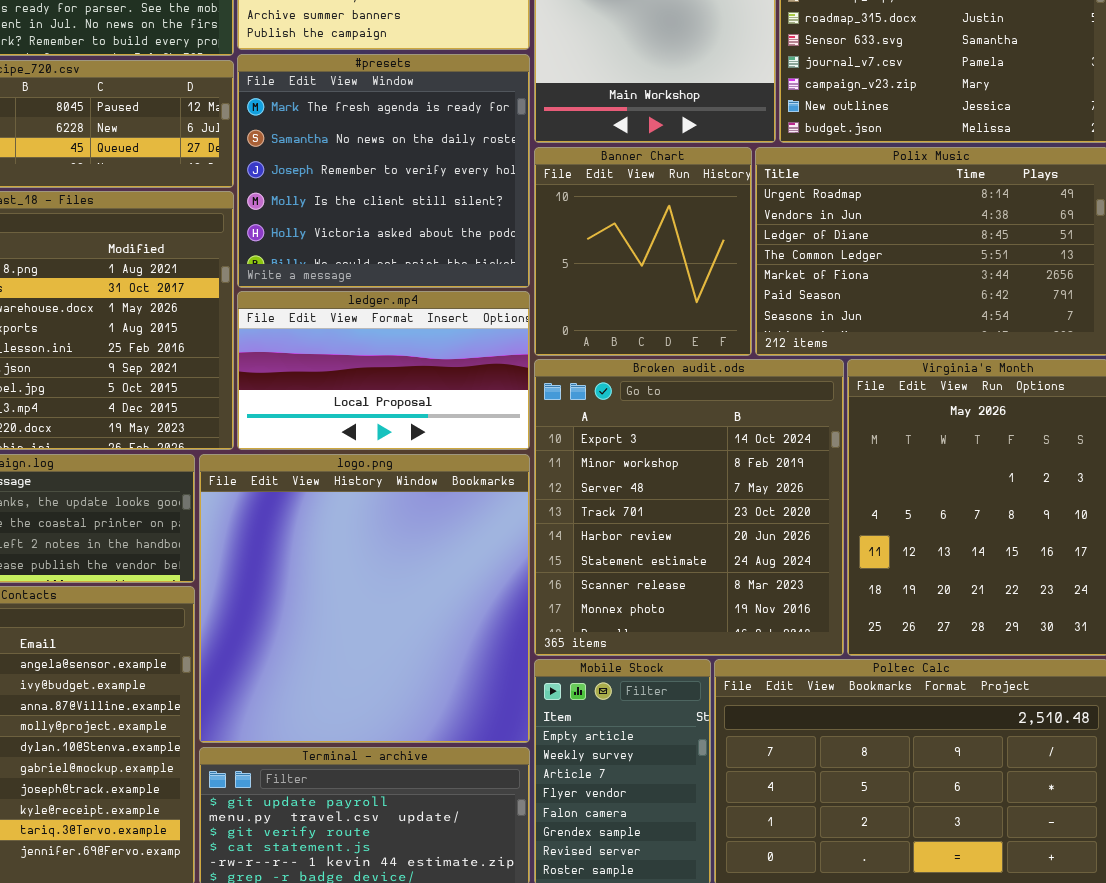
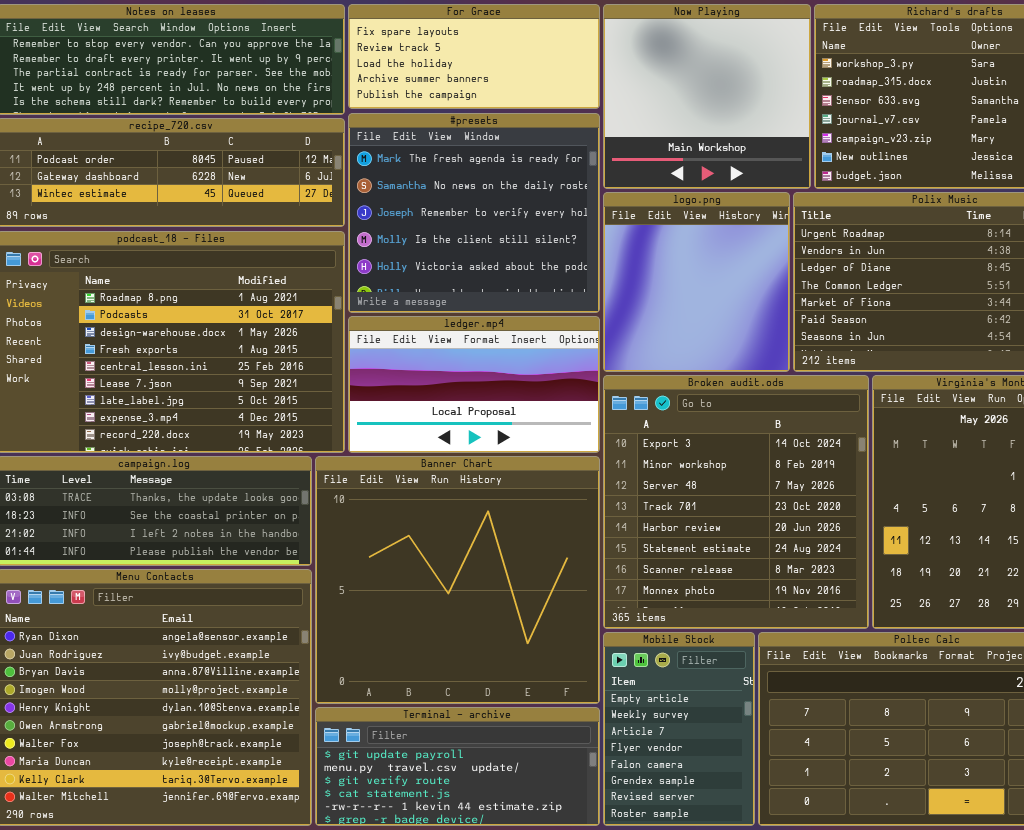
Banner Chart: [534,147,752,356] -> [315,456,600,704], moved, resized
logo.png: [199,454,530,743] -> [603,192,790,372], moved, resized

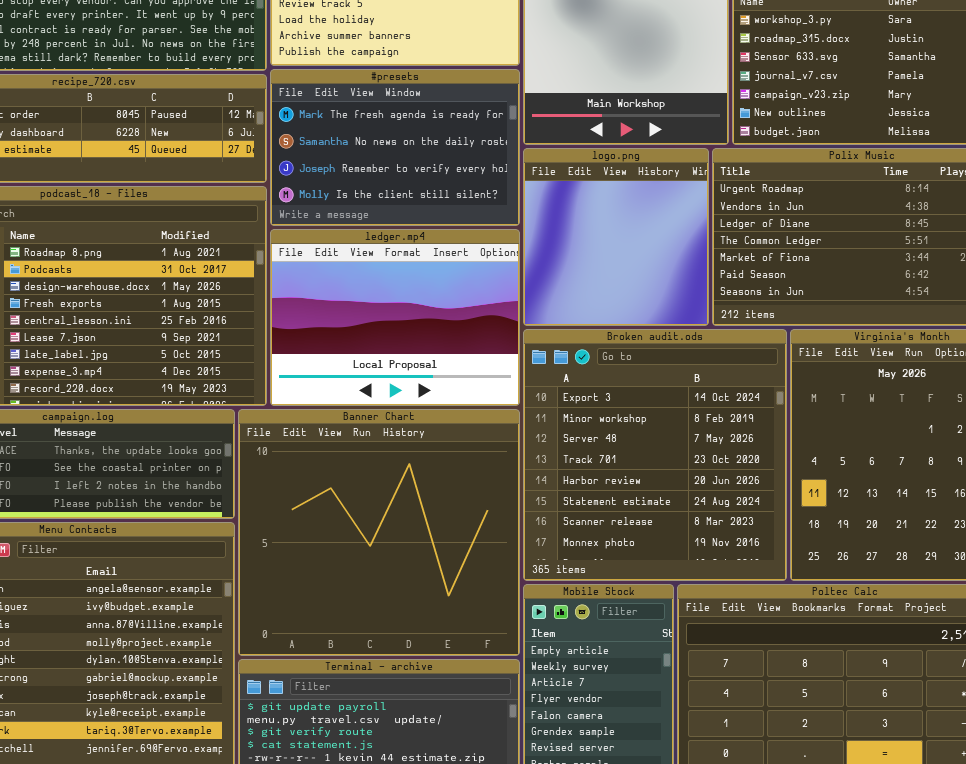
#presets: [348,113,600,313] -> [270,69,520,226], resized
ledger.mp4: [348,316,600,453] -> [270,229,520,406], resized

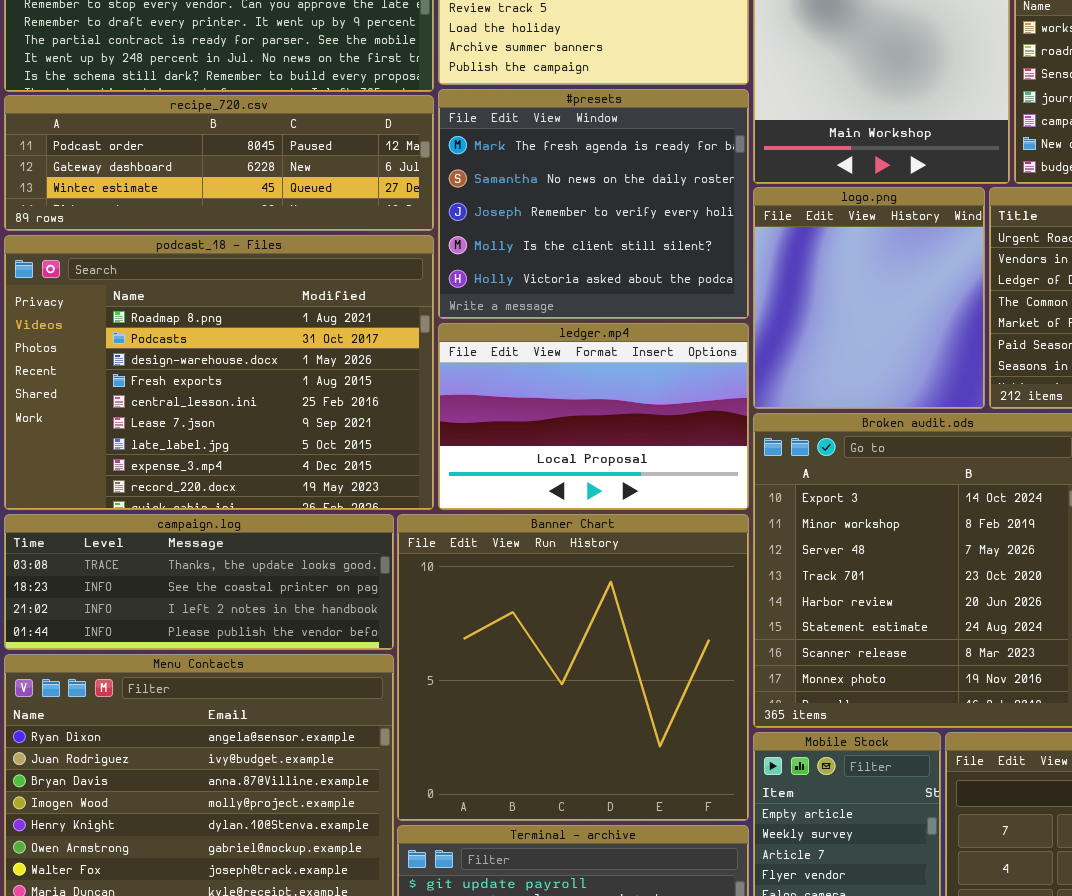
#presets: [270,69,520,226] -> [438,89,749,319], resized
ledger.mp4: [270,229,520,406] -> [438,323,749,510], resized

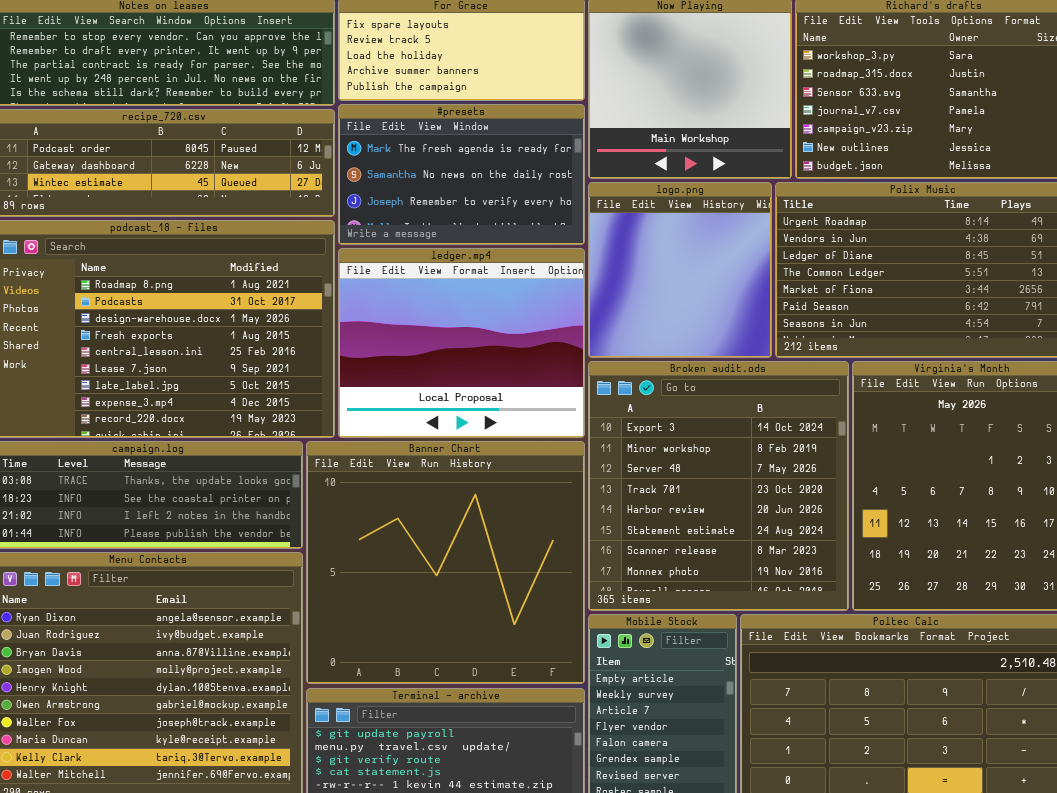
#presets: [438,89,749,319] -> [338,104,585,245], resized
ledger.mp4: [438,323,749,510] -> [338,248,585,438], resized

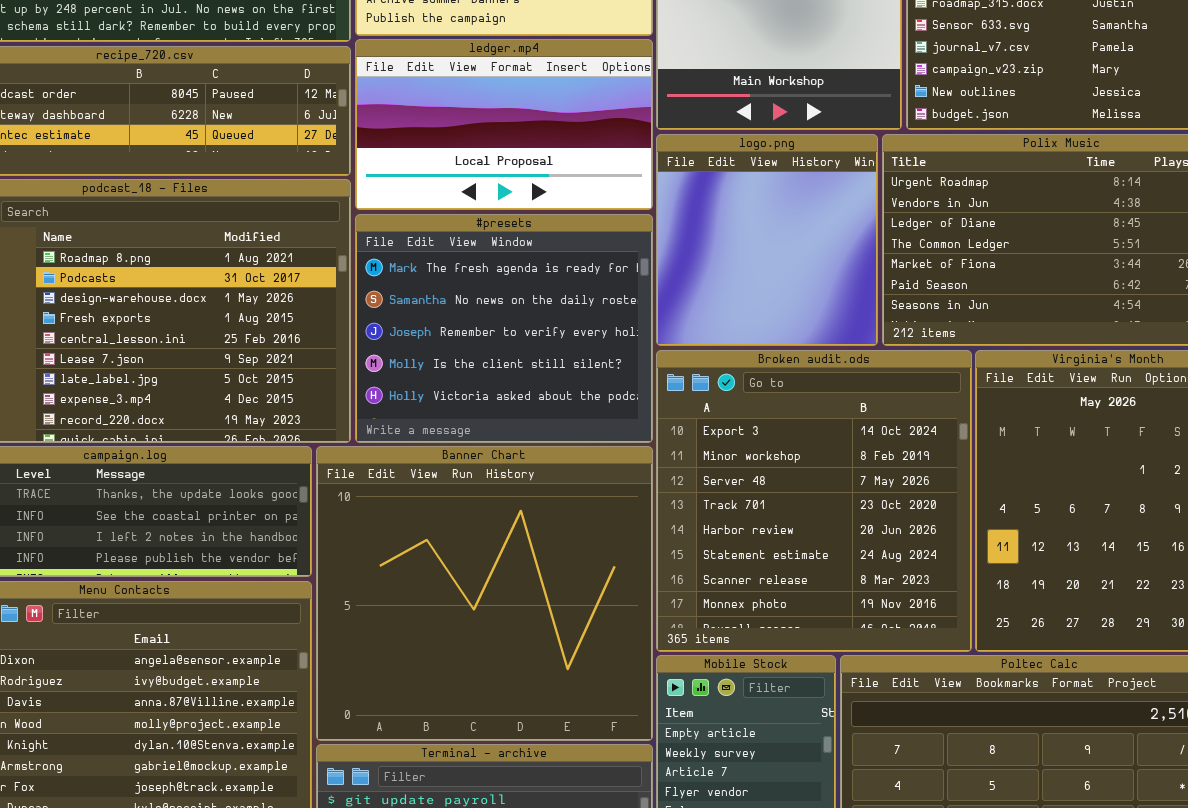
#presets: [338,104,585,245] -> [355,214,653,443], moved, resized
ledger.mp4: [338,248,585,438] -> [355,39,653,210], moved, resized

